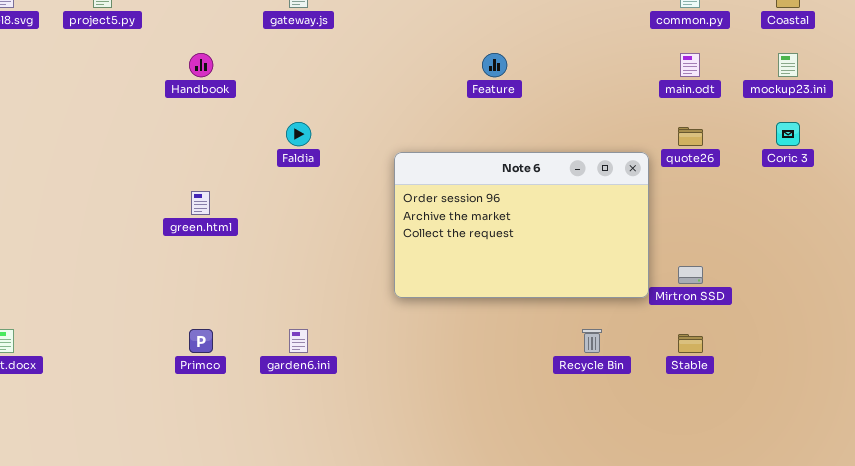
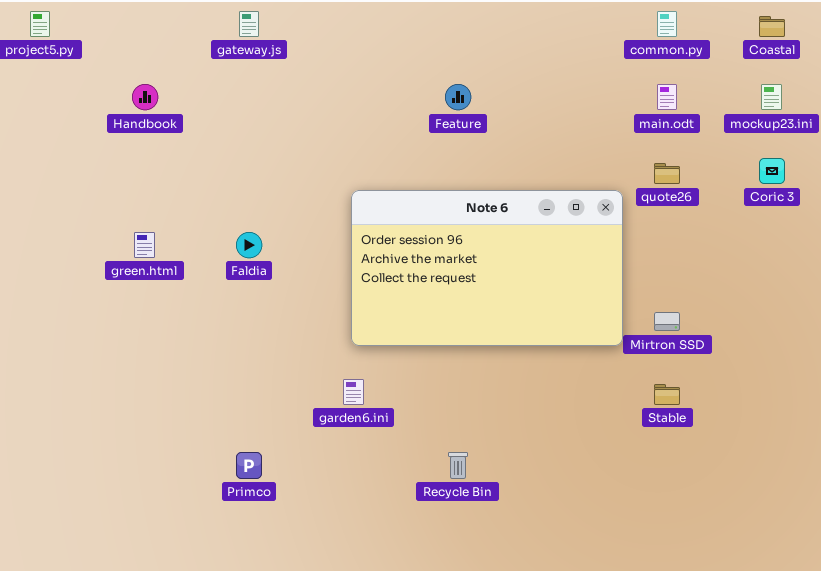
Faldia: [286,122,311,146] -> [236,232,262,258], moved
Primco: [189,329,213,353] -> [236,452,262,479], moved
garden6.ini: [289,329,308,353] -> [343,379,364,405], moved
Recycle Bin: [582,329,602,353] -> [448,452,468,479], moved

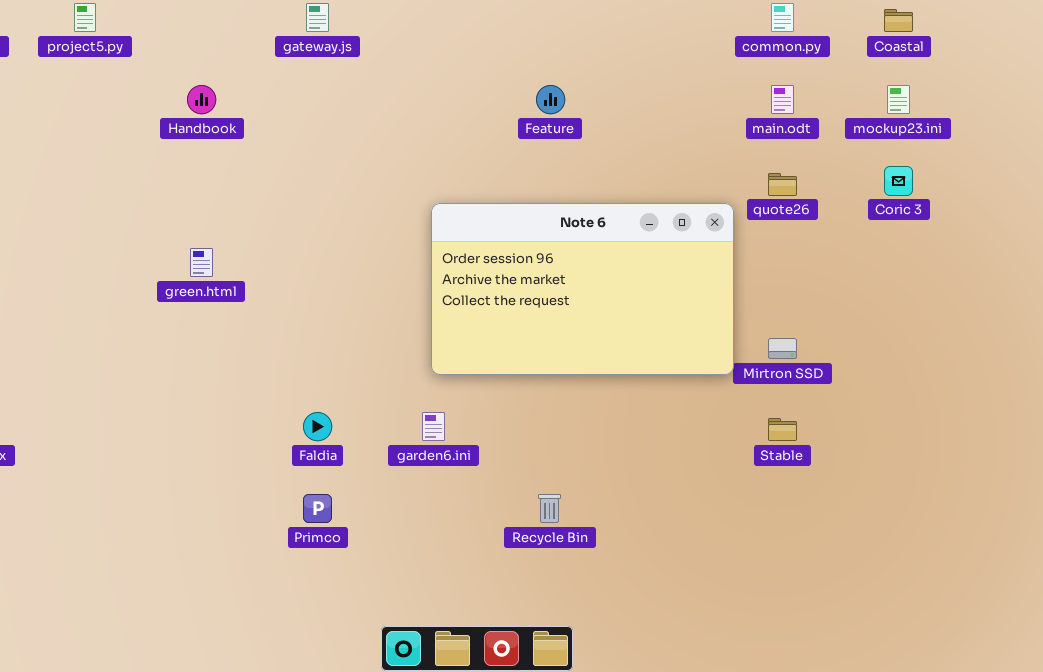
Faldia: [236,232,262,258] -> [303,412,332,441], moved

